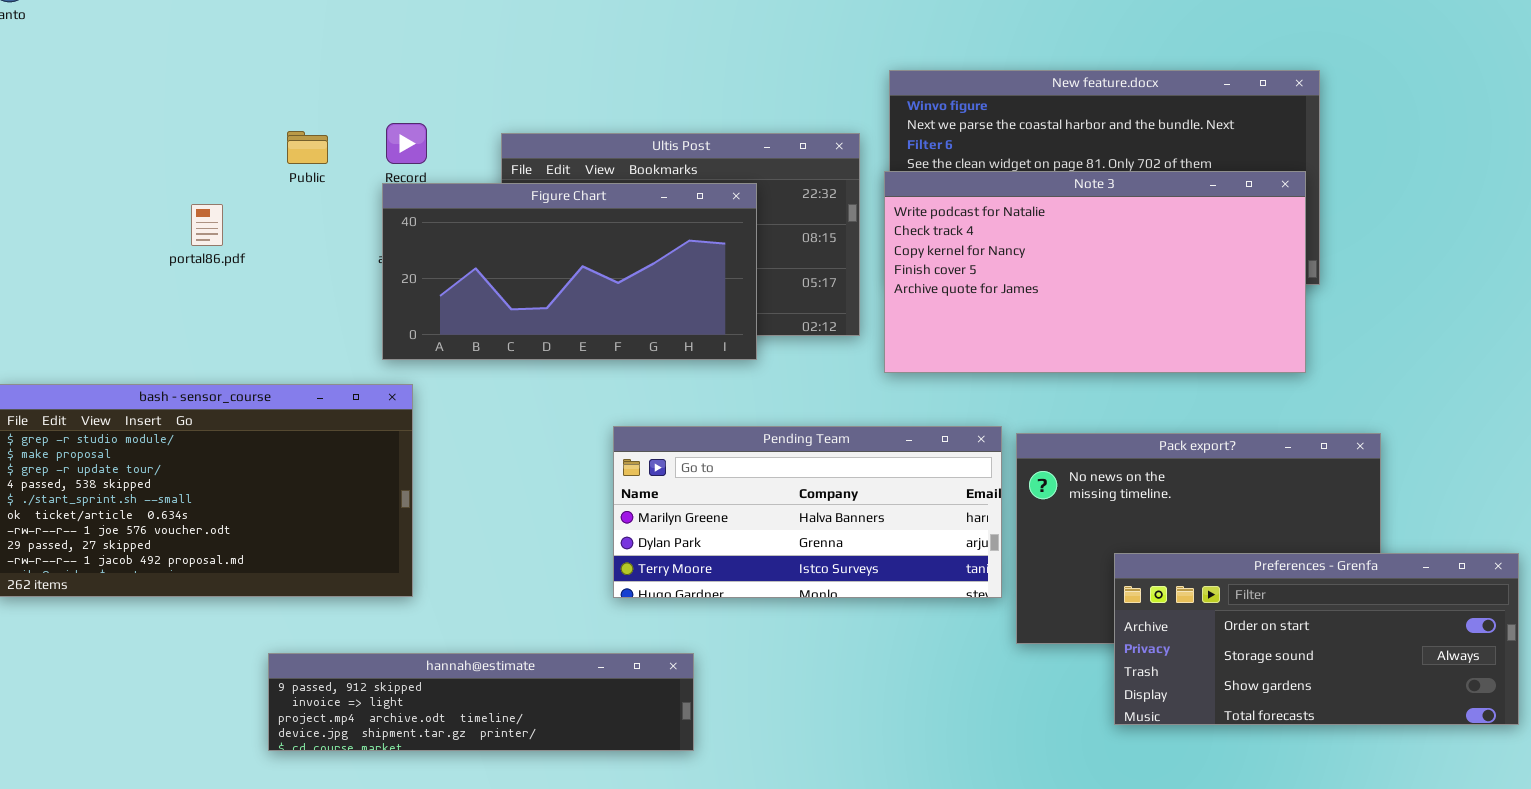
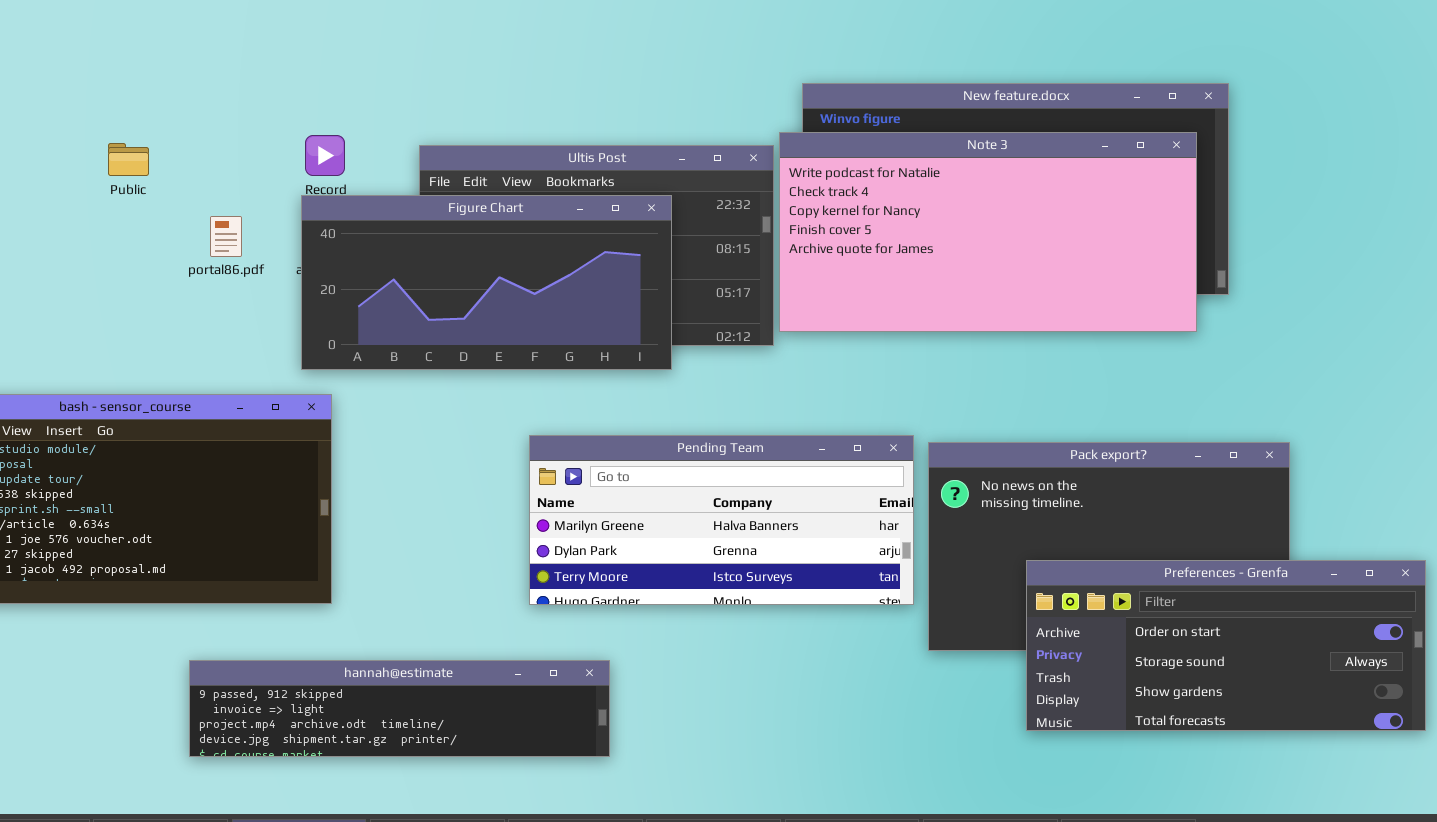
Public: [287,131,328,164] -> [108,143,149,176], moved
Note 3: [884,171,1306,373] -> [779,132,1197,332], moved
portal86.pdf: [191,204,223,246] -> [210,216,242,257], moved

